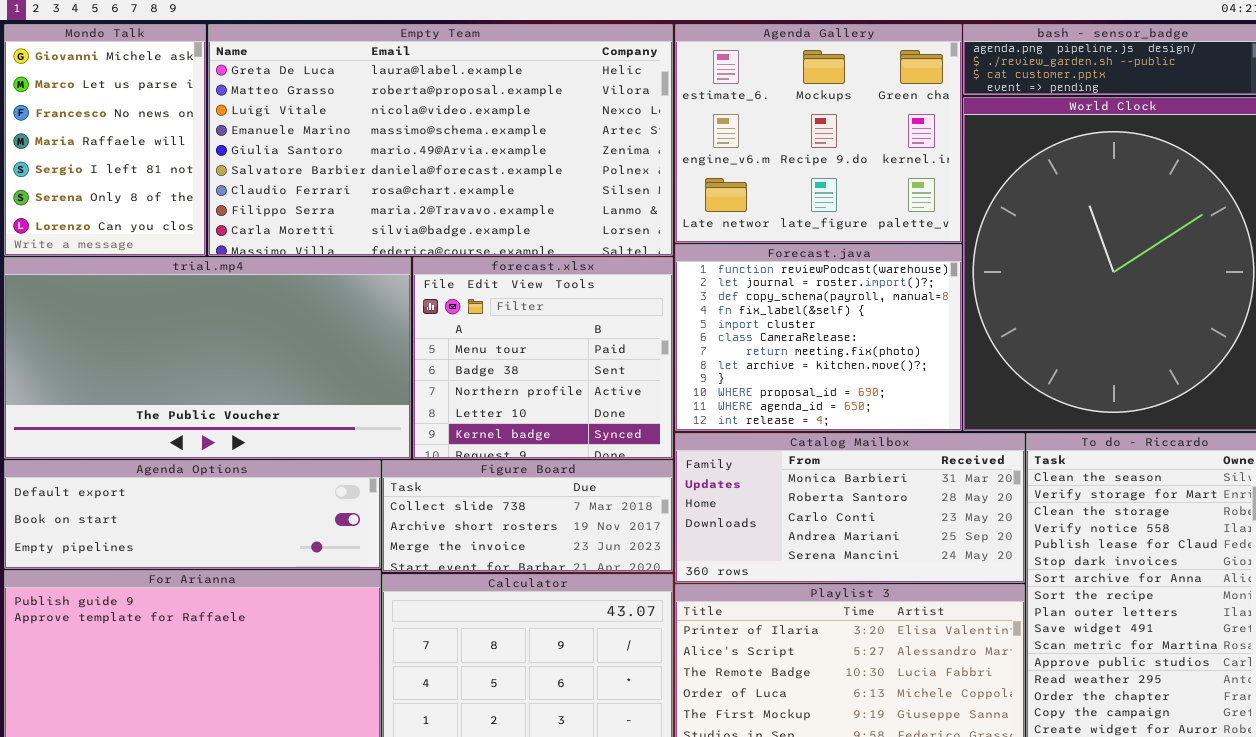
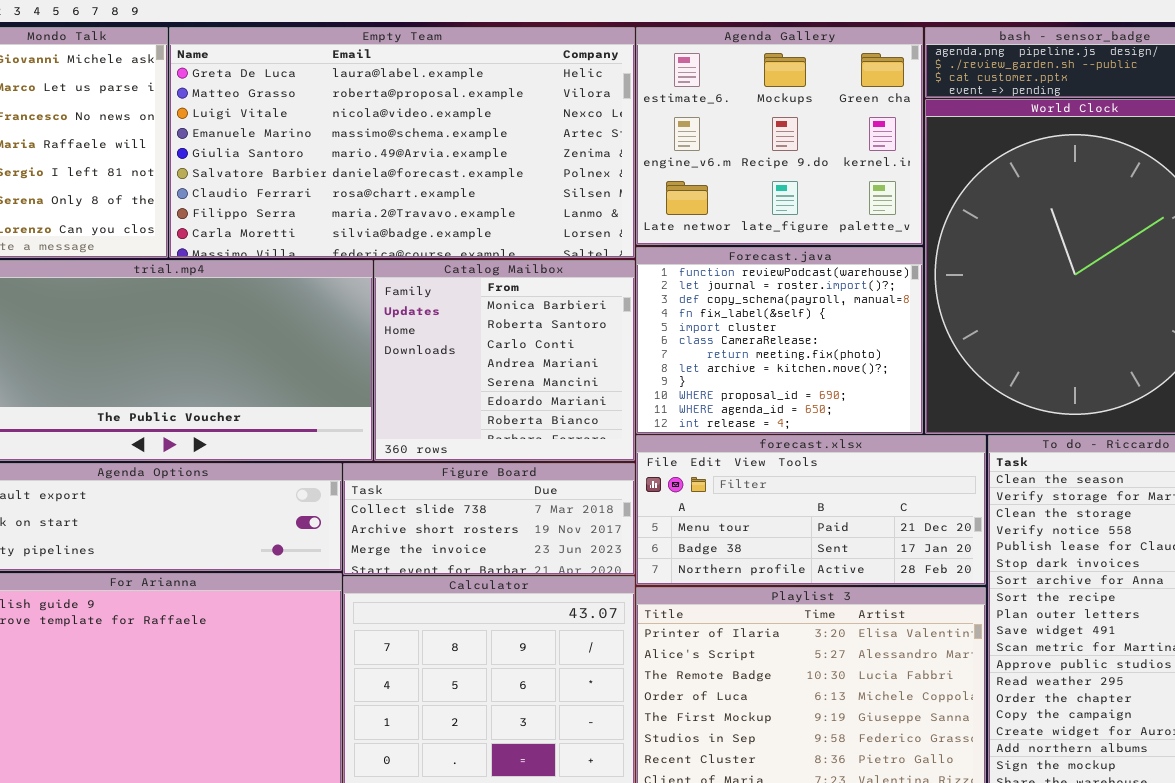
forecast.xlsx: [413,257,673,459] -> [636,435,986,585], moved, resized
Catalog Mailbox: [675,433,1025,583] -> [374,260,635,461], moved, resized

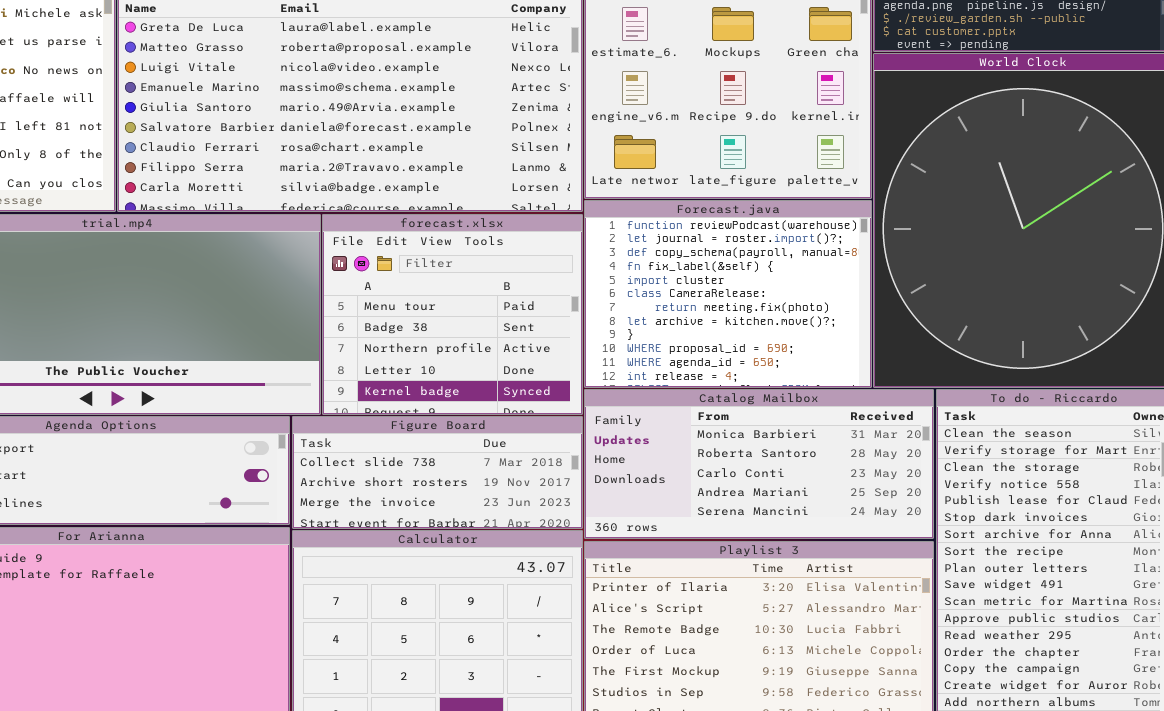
Catalog Mailbox: [374,260,635,461] -> [584,389,934,539], moved, resized
forecast.xlsx: [636,435,986,585] -> [322,214,583,415], moved, resized

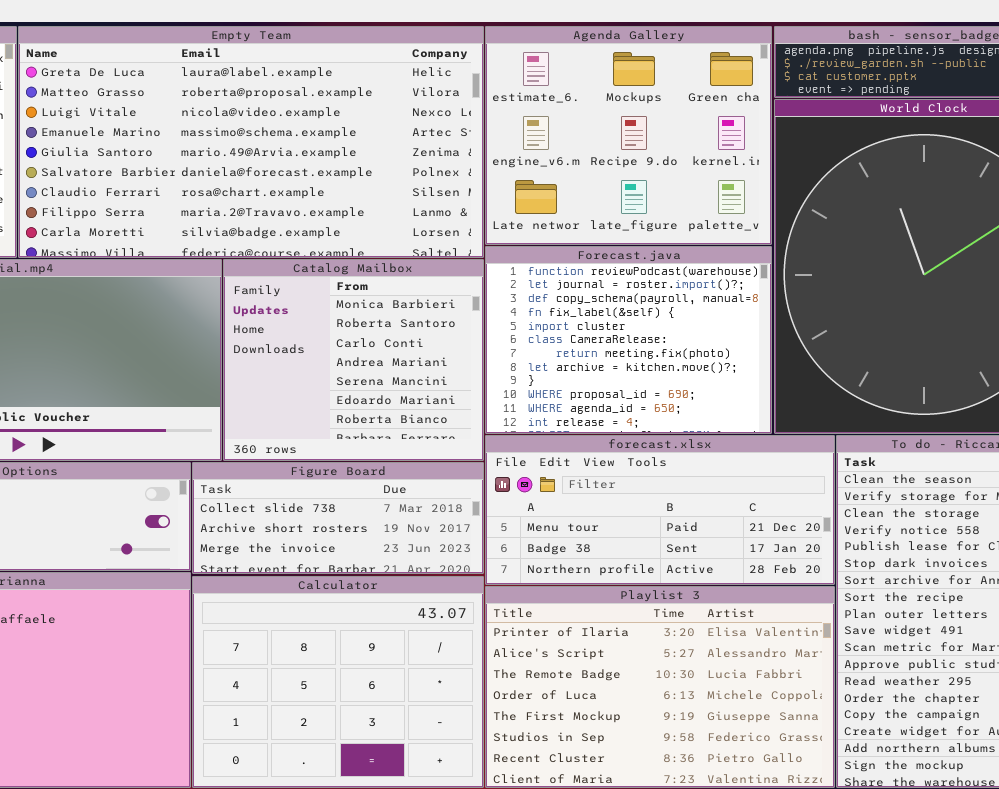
forecast.xlsx: [322,214,583,415] -> [485,435,835,585], moved, resized
Catalog Mailbox: [584,389,934,539] -> [223,259,484,461], moved, resized

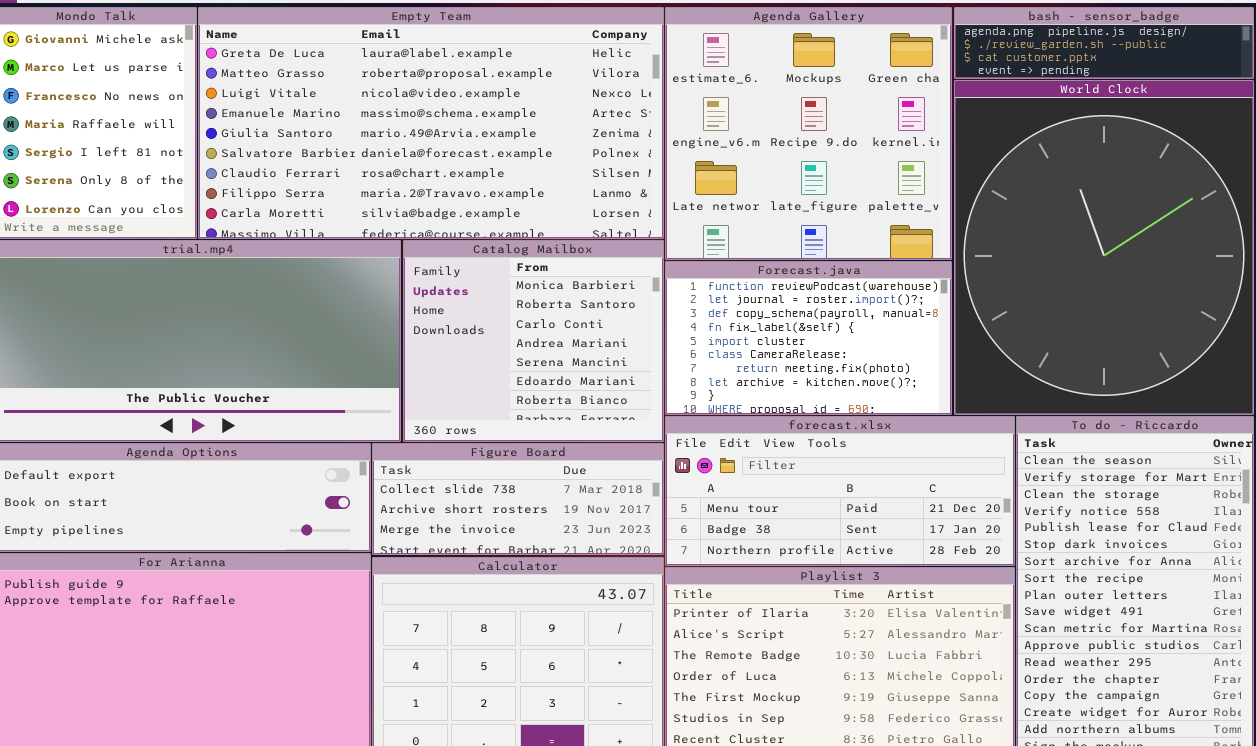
Agenda Gallery: [485,26,772,245] -> [665,7,952,260], resized
Forecast.java: [485,246,772,434] -> [665,261,952,415], resized

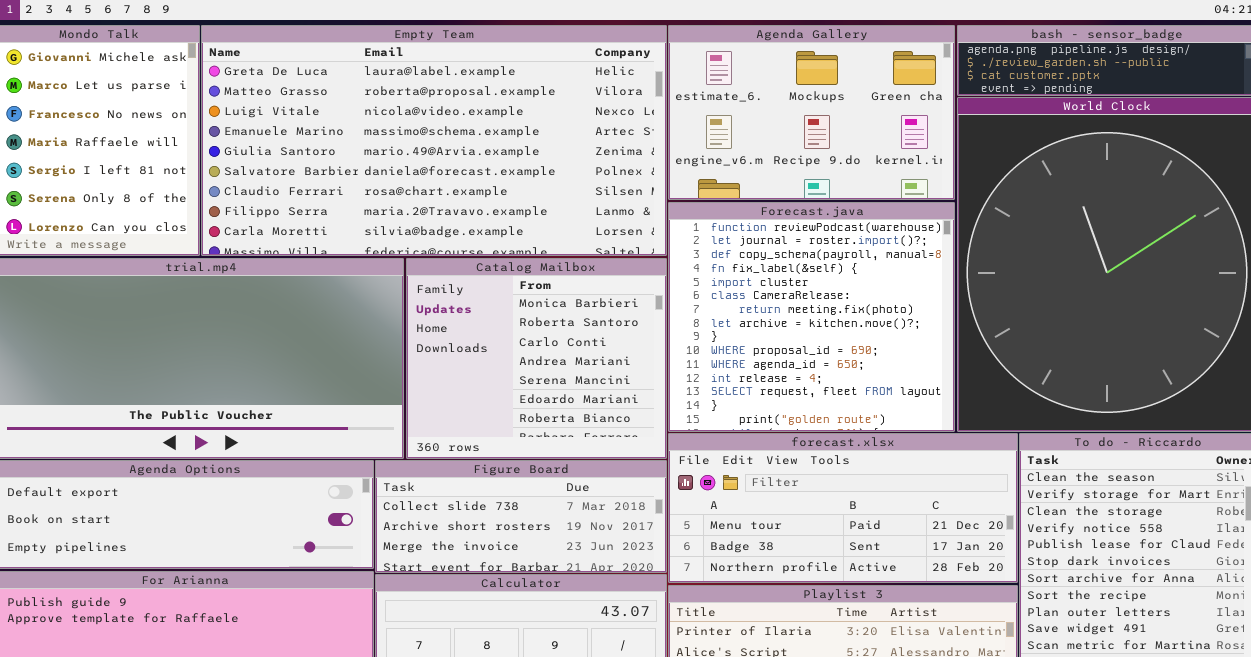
Agenda Gallery: [665,7,952,260] -> [668,25,955,200], resized
Forecast.java: [665,261,952,415] -> [668,202,955,432], resized

